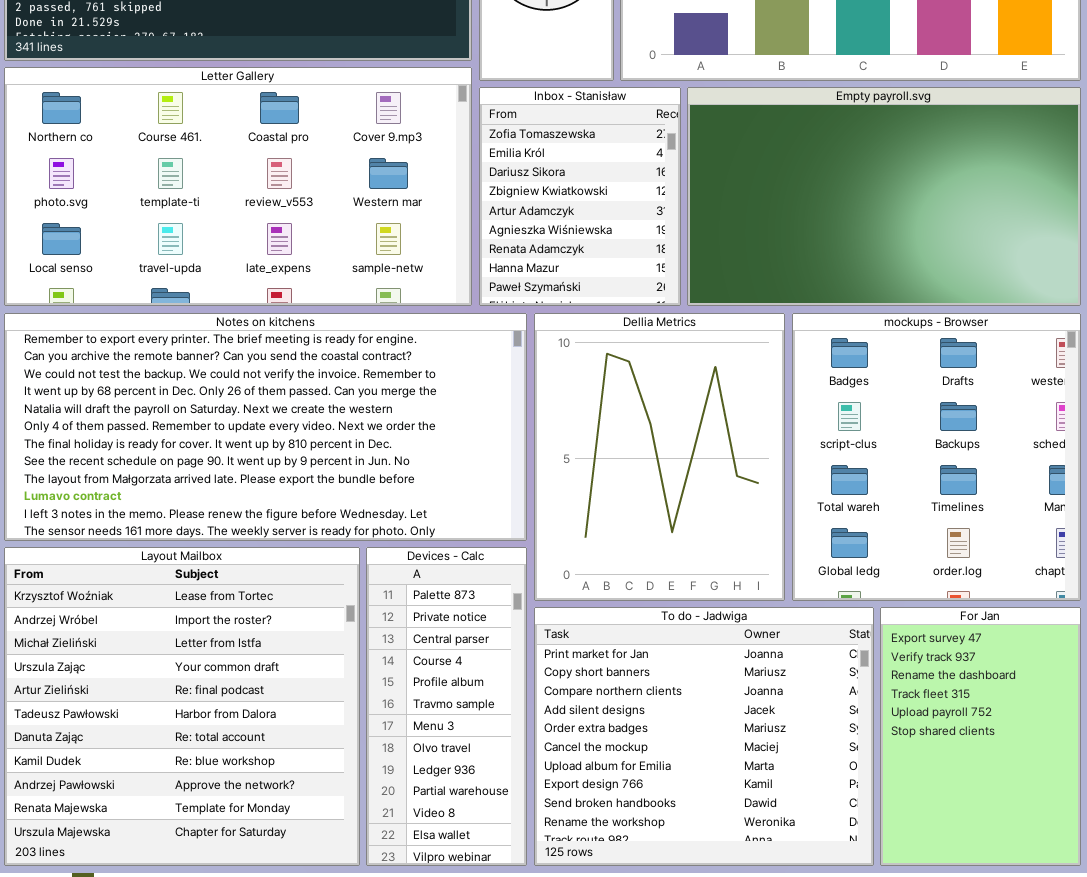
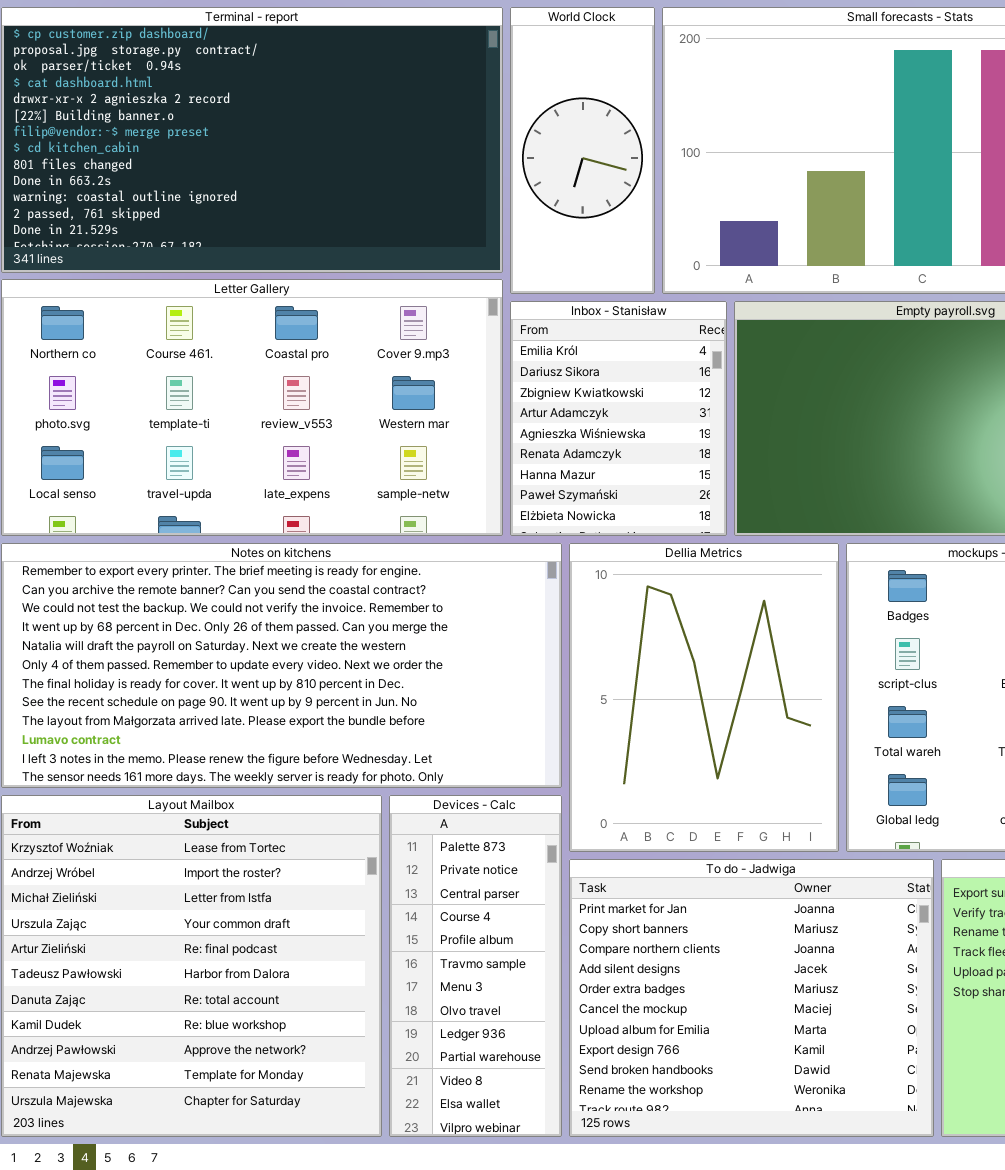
Inbox - Stanisław: [479,87,681,306] -> [510,301,727,536], scrolled down 1 row

